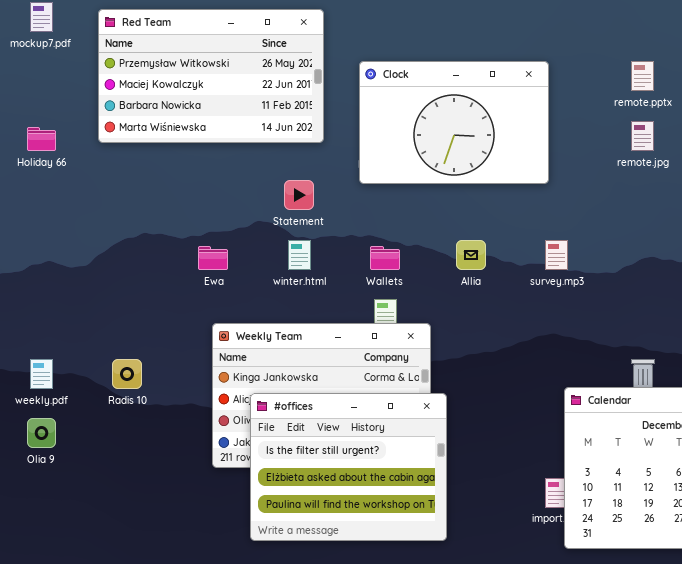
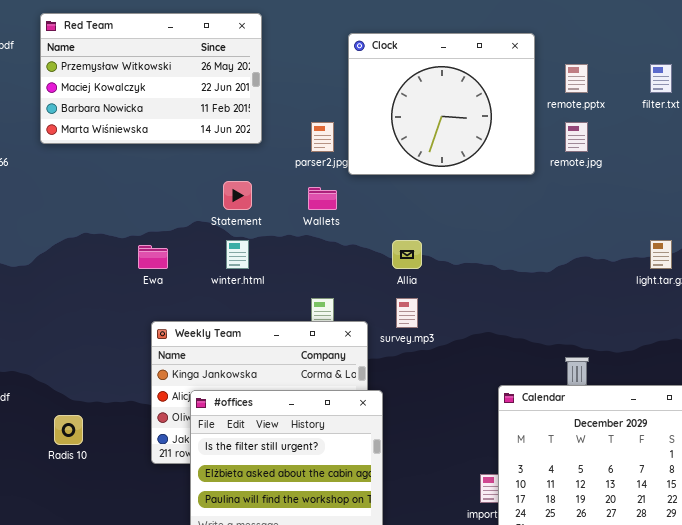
Clock: [359,61,549,184] -> [348,33,535,175], moved, resized
survey.mp3: [545,240,568,270] -> [396,298,418,328], moved
Wallets: [370,246,400,270] -> [308,187,337,210], moved
Radis 10: [112,359,142,389] -> [54,415,83,445], moved

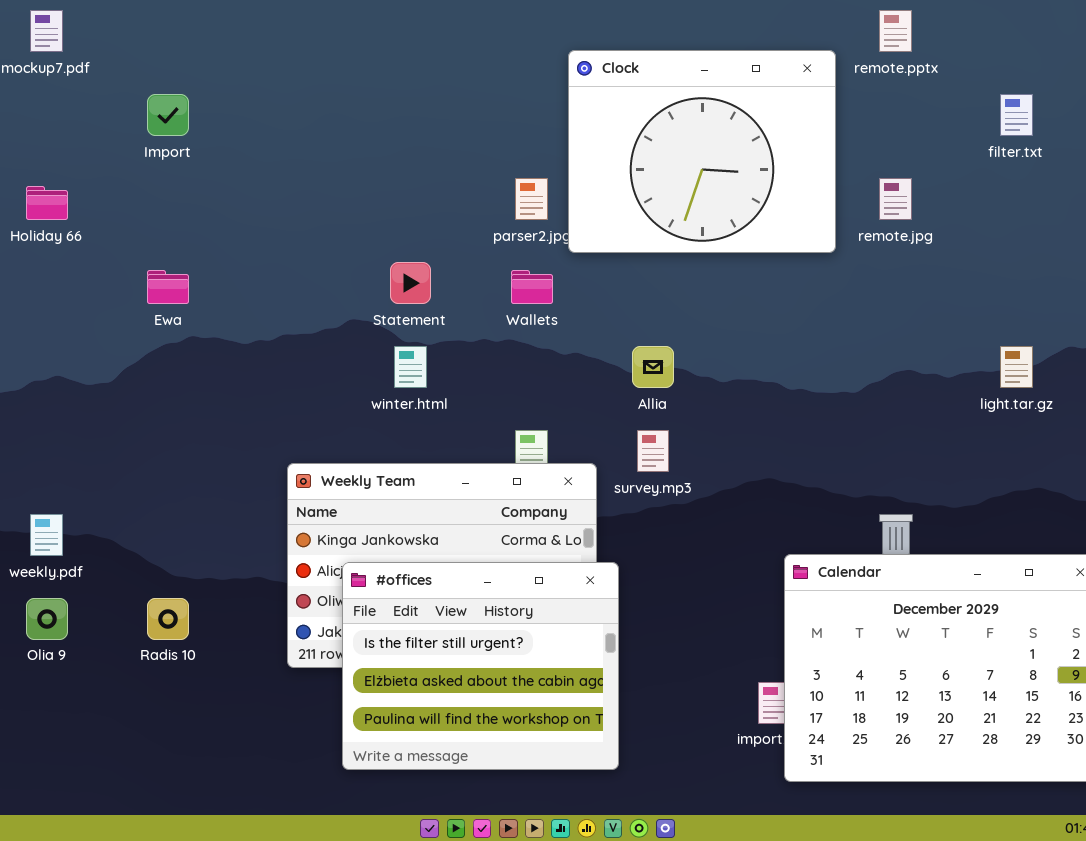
Red Team: [40,13,262,144] -> none, closed
remote.pptx: [565,64,588,93] -> [879,10,912,52], moved
Ewa: [138,245,168,269] -> [147,270,189,304], moved

